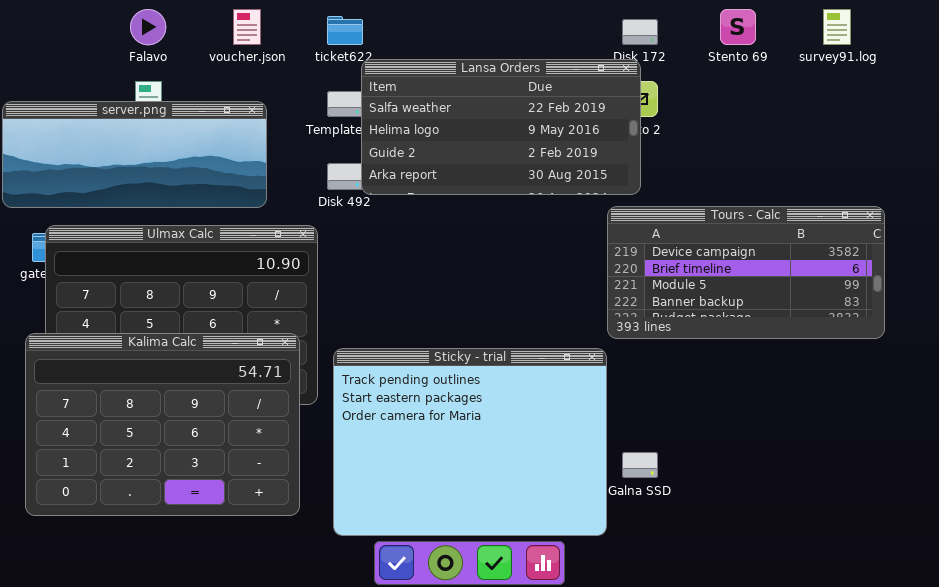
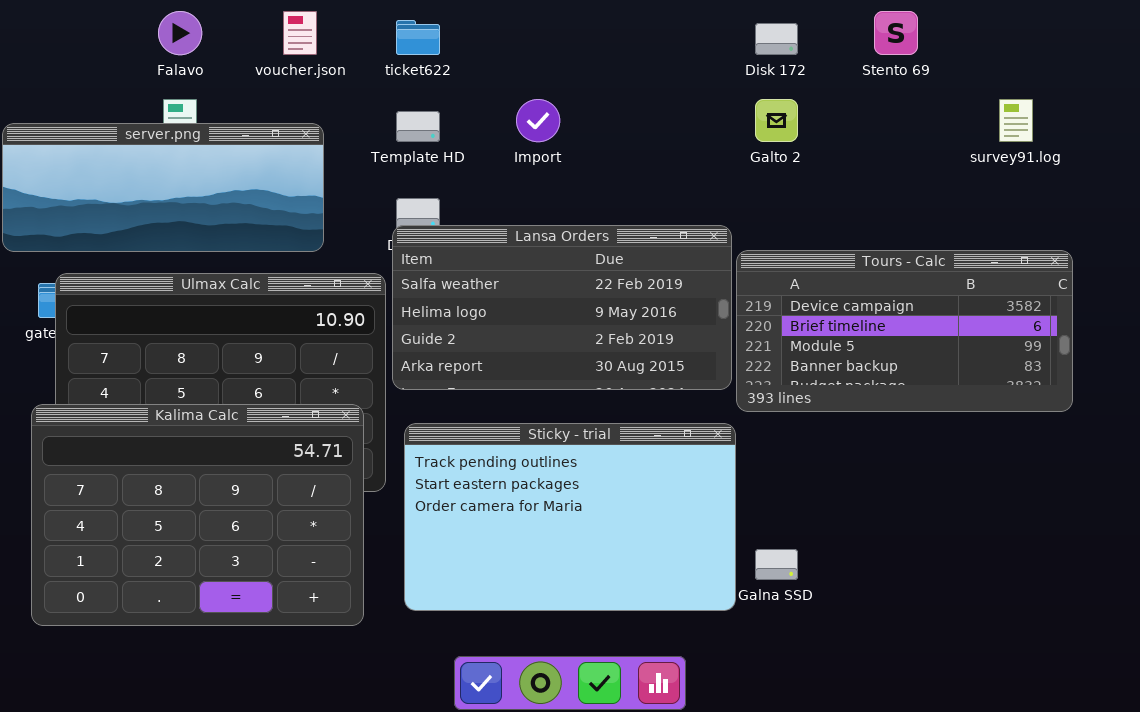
survey91.log: [823,9,851,45] -> [999,99,1033,142], moved
Lansa Orders: [361,59,641,195] -> [392,225,732,390], moved
Sticky - trial: [333,348,607,536] -> [404,423,736,611], resized

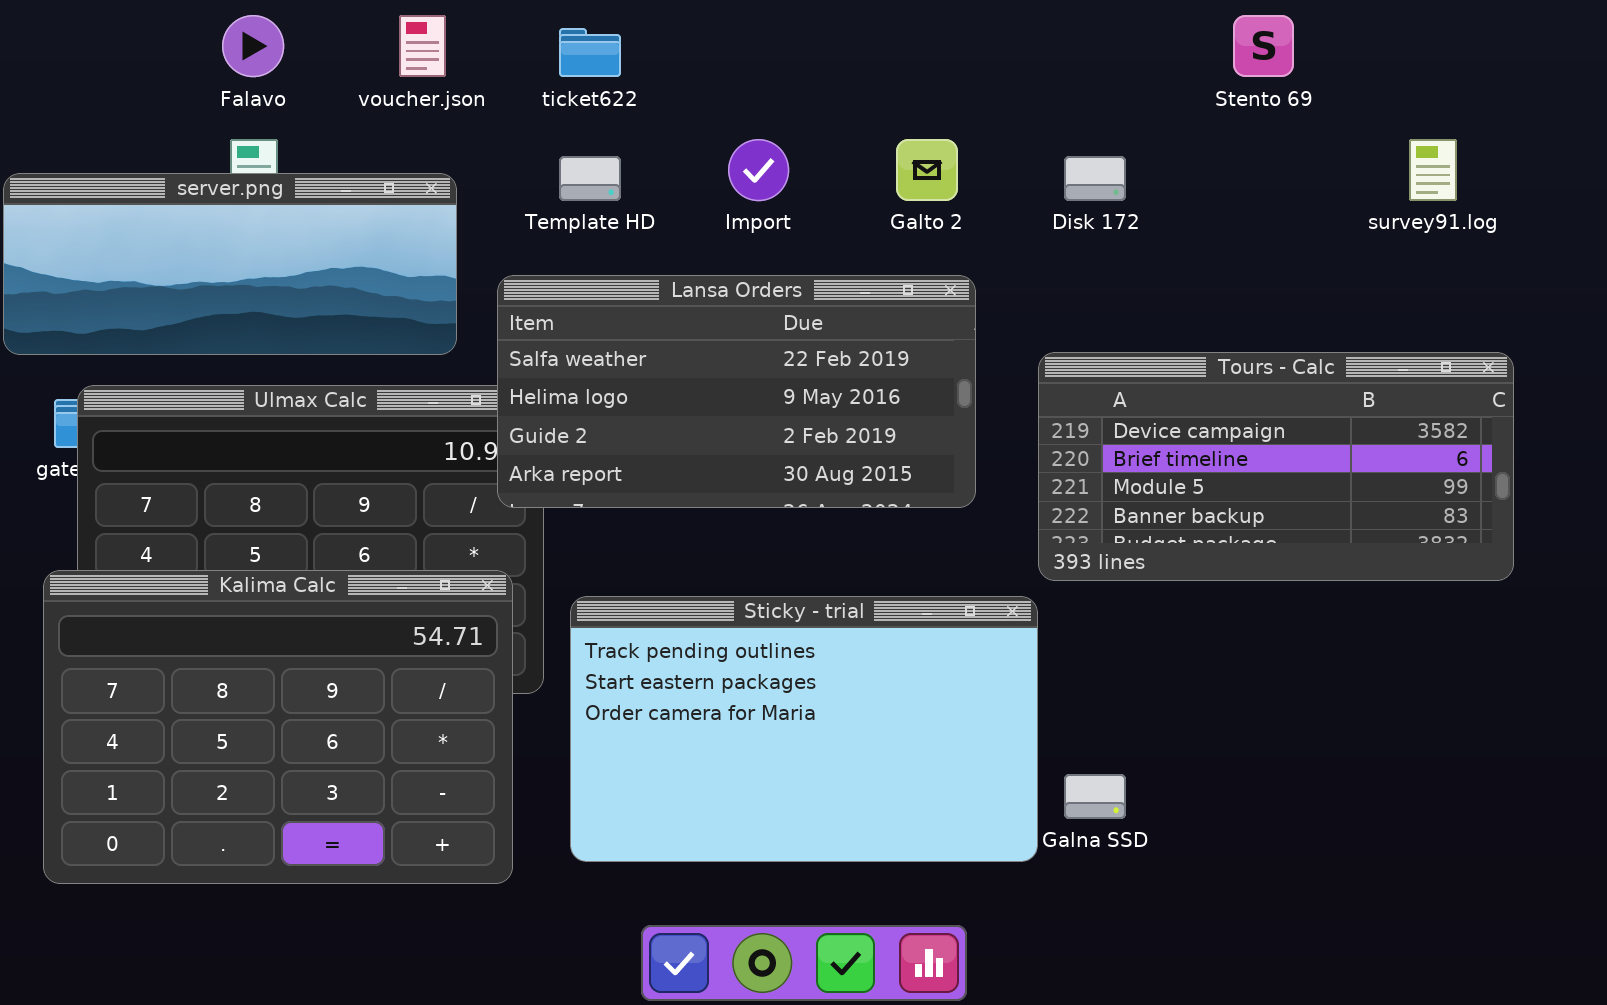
Disk 172: [755,23,798,55] -> [1064,156,1126,201], moved
Galto 2: [755,99,798,142] -> [896,139,958,201], moved
Lansa Orders: [392,225,732,390] -> [497,275,976,508], moved

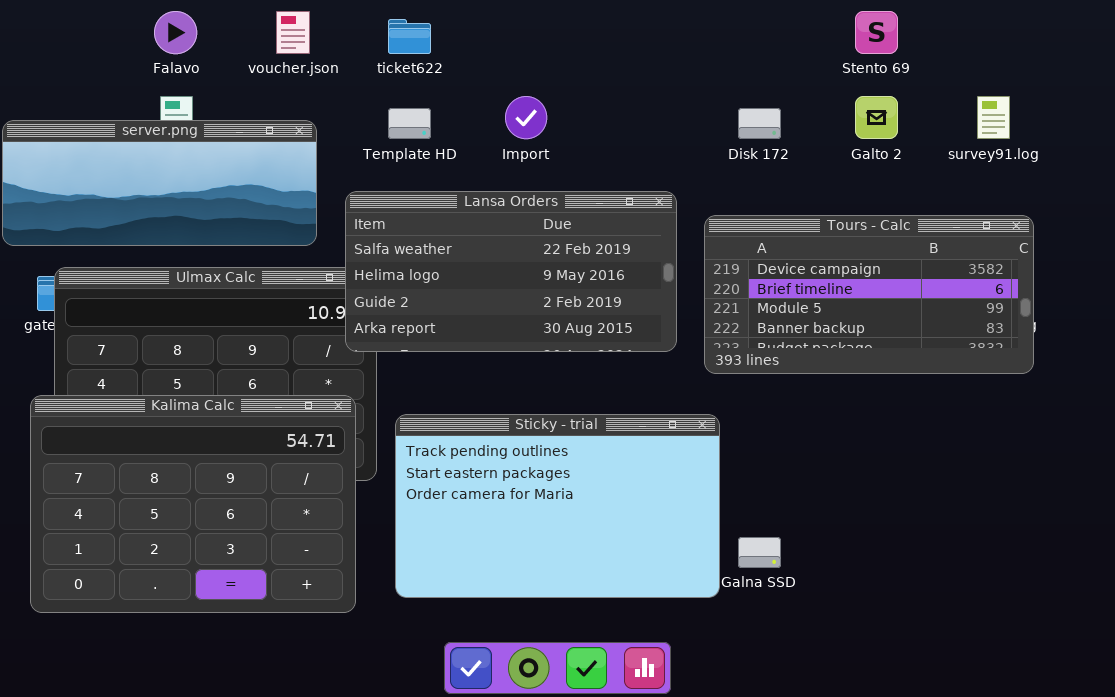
Galto 2: [896,139,958,201] -> [855,96,898,139], moved
Tours - Calc: [1038,352,1514,581] -> [704,215,1034,374], moved

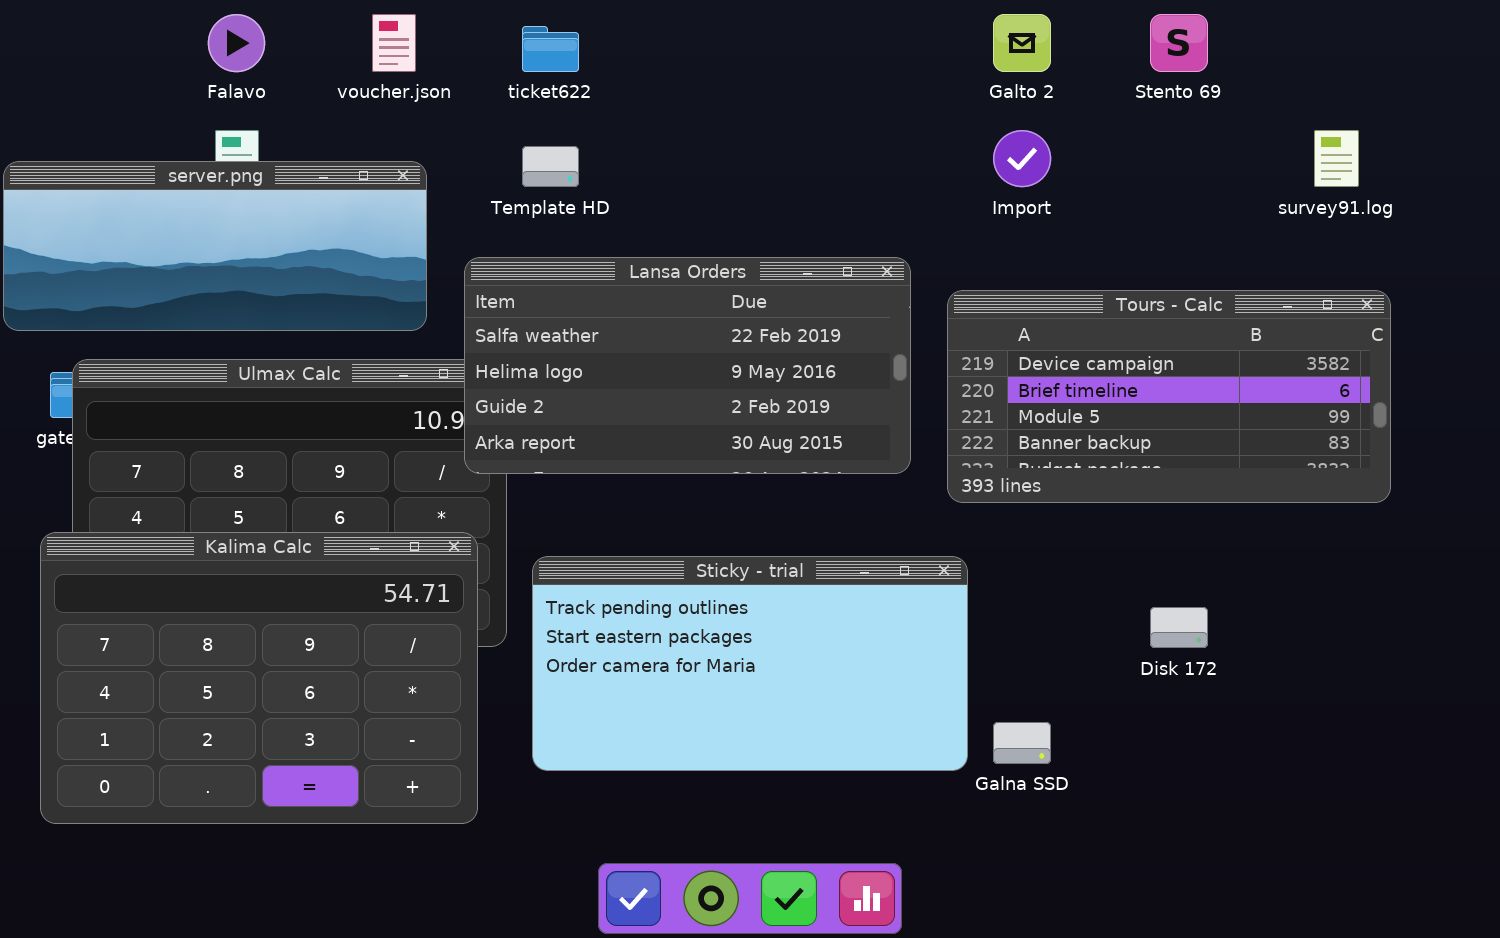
Import: [505,96,547,139] -> [993,130,1051,187], moved
Galto 2: [855,96,898,139] -> [993,14,1051,72], moved
Disk 172: [738,108,781,139] -> [1150,607,1208,648], moved
Sticky - trial: [395,414,720,598] -> [532,556,968,771], resized

